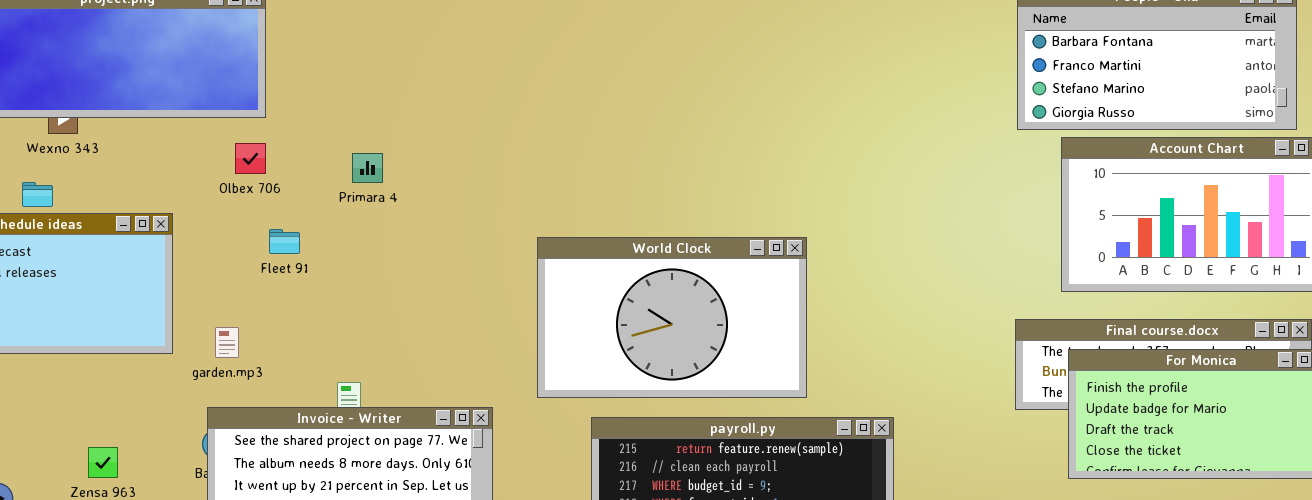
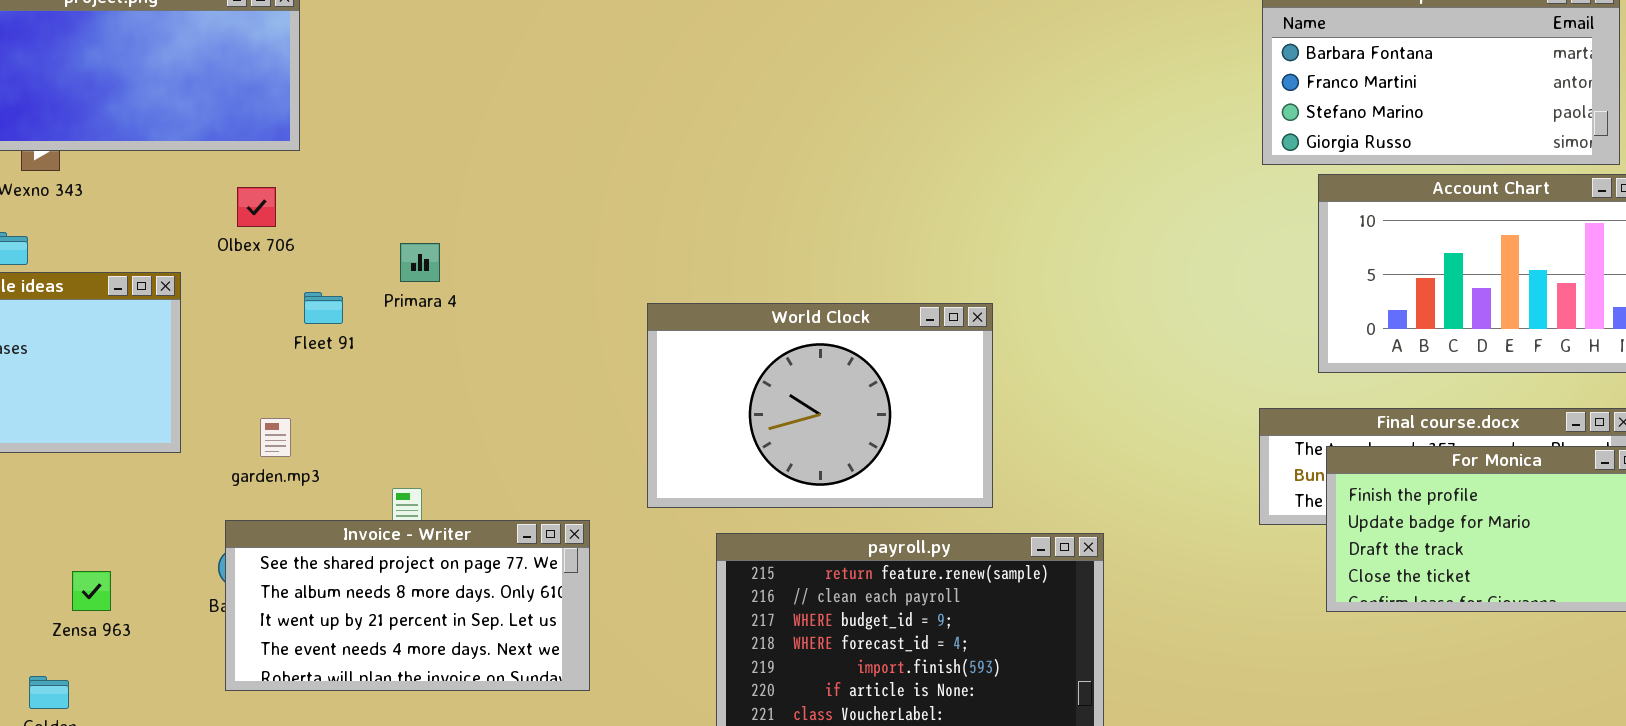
Olbex 706: [235,143,266,174] -> [237,187,276,227], moved
Primara 4: [352,153,383,183] -> [400,243,440,282], moved
garden.mp3: [215,327,239,358] -> [260,418,291,457], moved

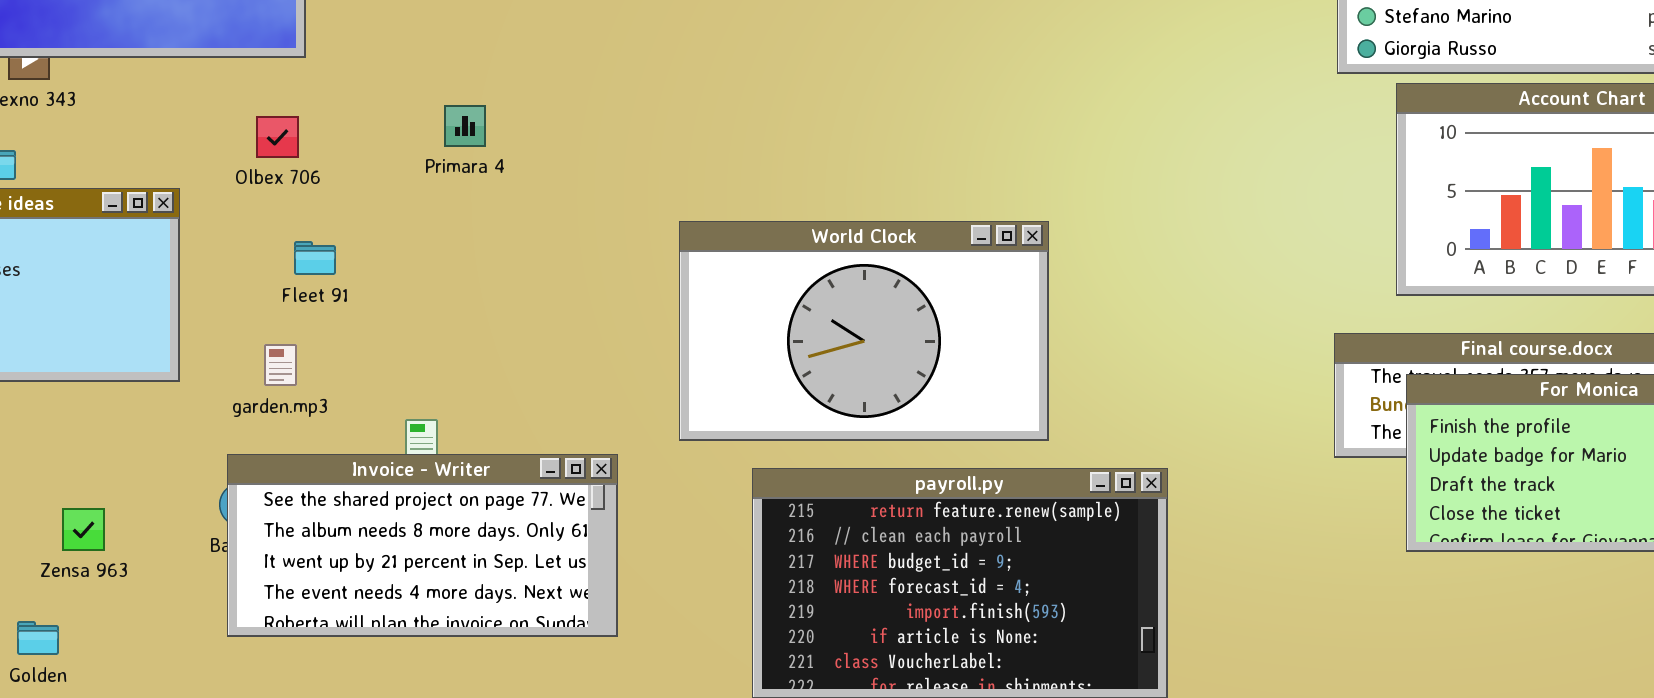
Olbex 706: [237,187,276,227] -> [256,116,299,158], moved
Primara 4: [400,243,440,282] -> [444,105,486,147], moved
Fleet 91: [304,292,343,324] -> [294,241,336,275], moved

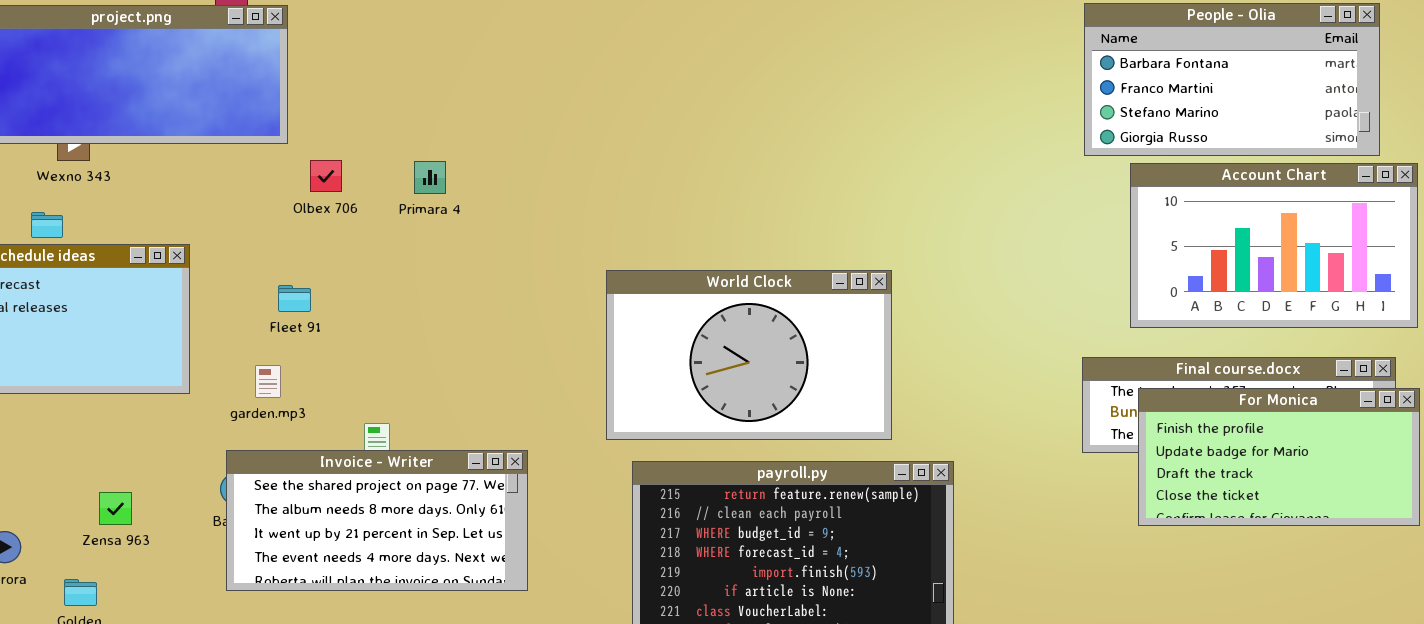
Primara 4: [444,105,486,147] -> [414,161,446,194], moved
Olbex 706: [256,116,299,158] -> [310,160,342,192], moved
World Clock: [679,221,1049,441] -> [606,270,892,440], moved

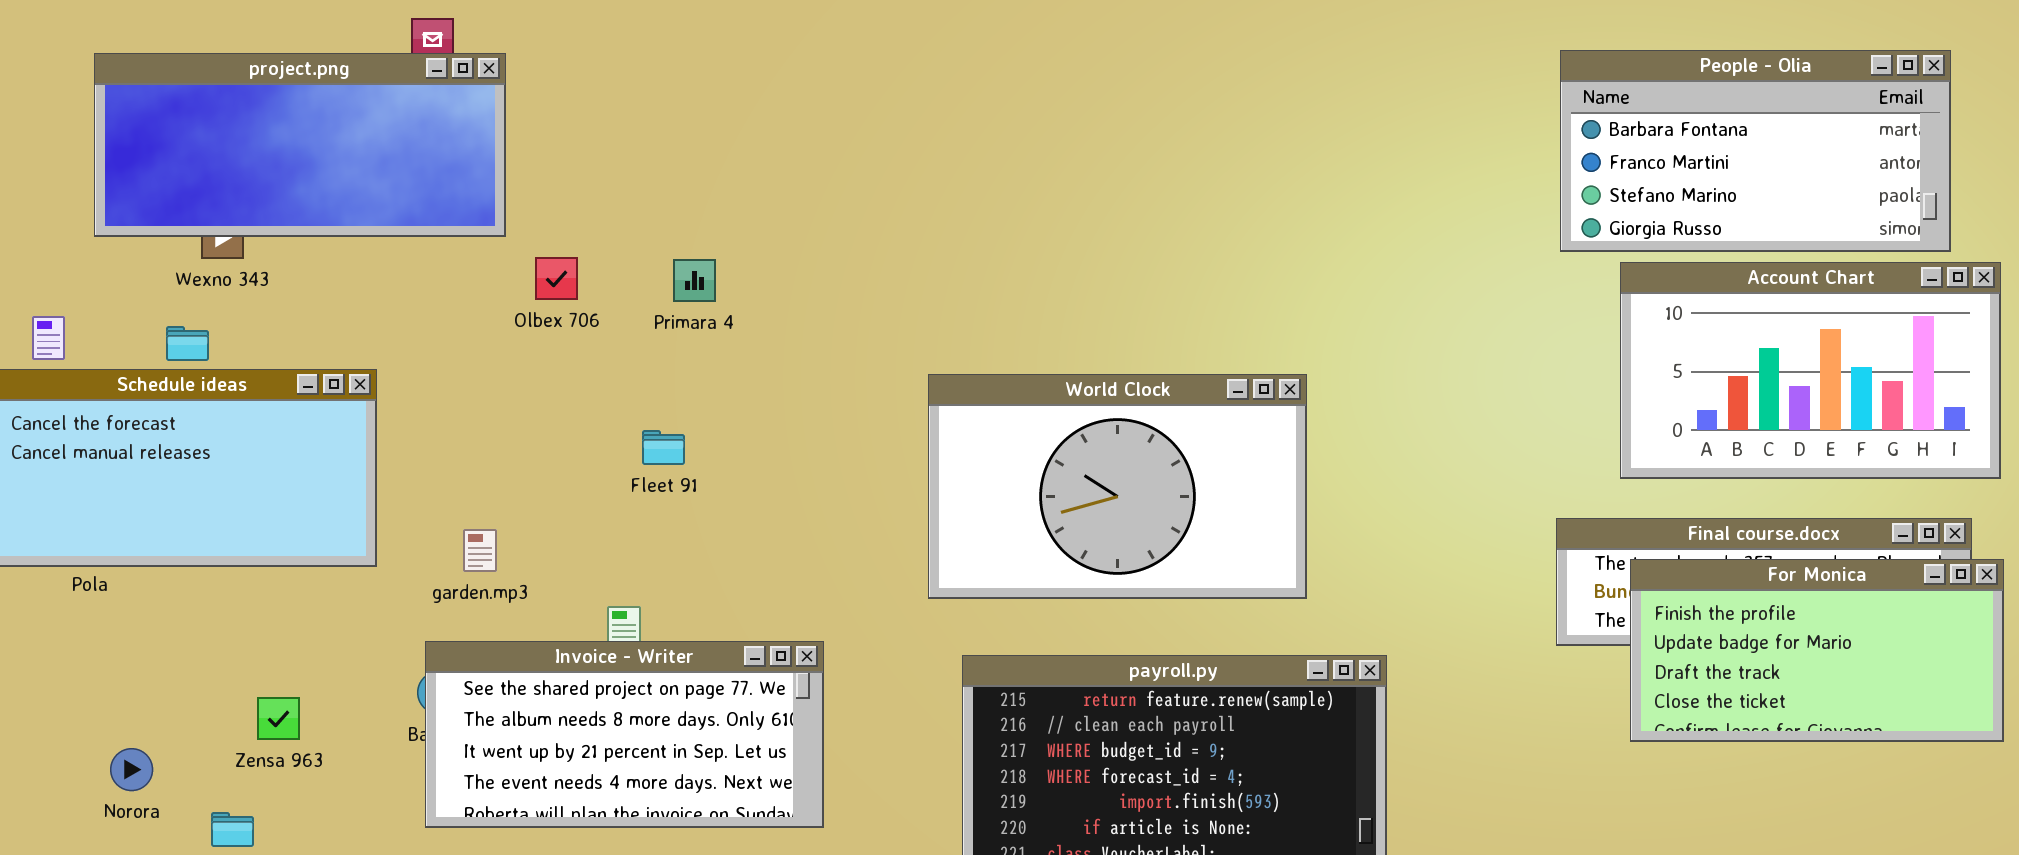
World Clock: [606,270,892,440] -> [928,374,1307,599], moved
Fleet 91: [278,285,311,312] -> [642,430,685,465], moved

